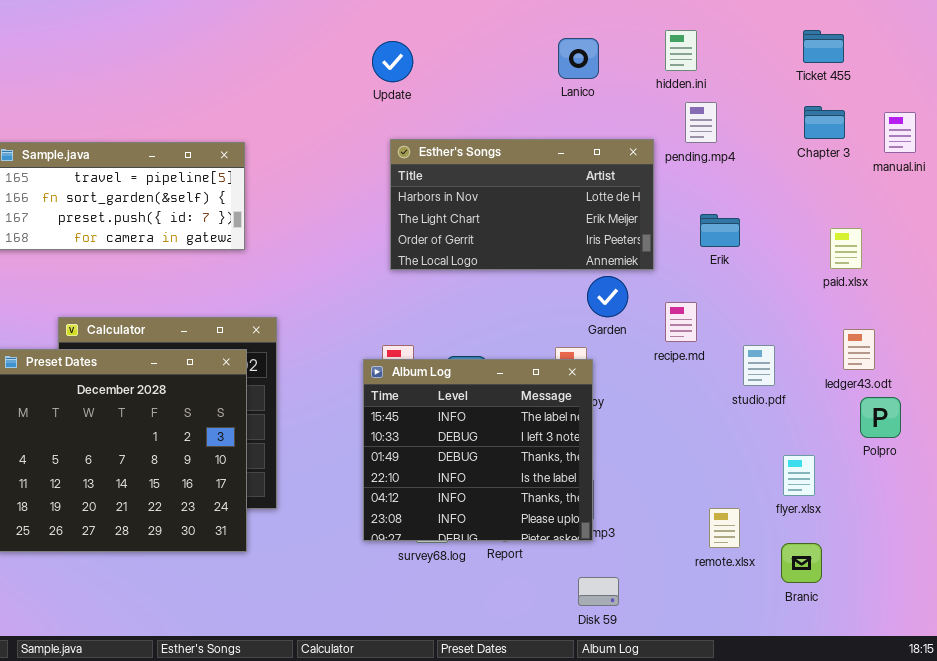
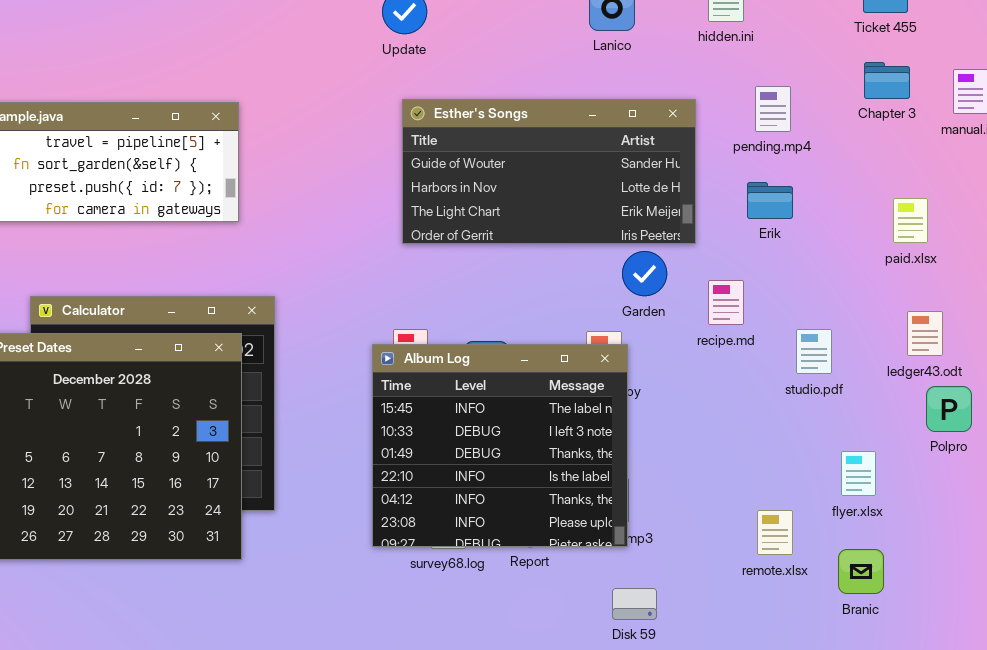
pending.mp4: [685,102,717,143] -> [755,86,791,132], moved
Esther's Songs: [390,139,654,270] -> [402,99,696,244], scrolled up 1 row

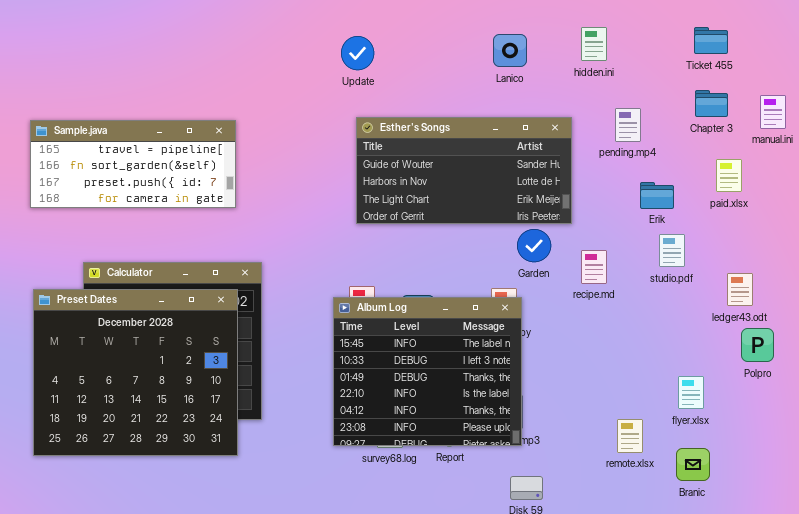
Erik: [747,182,793,219] -> [640,182,674,209], moved
paid.xlsx: [893,198,928,243] -> [716,159,742,192], moved
studio.pdf: [796,329,832,374] -> [659,234,685,267], moved

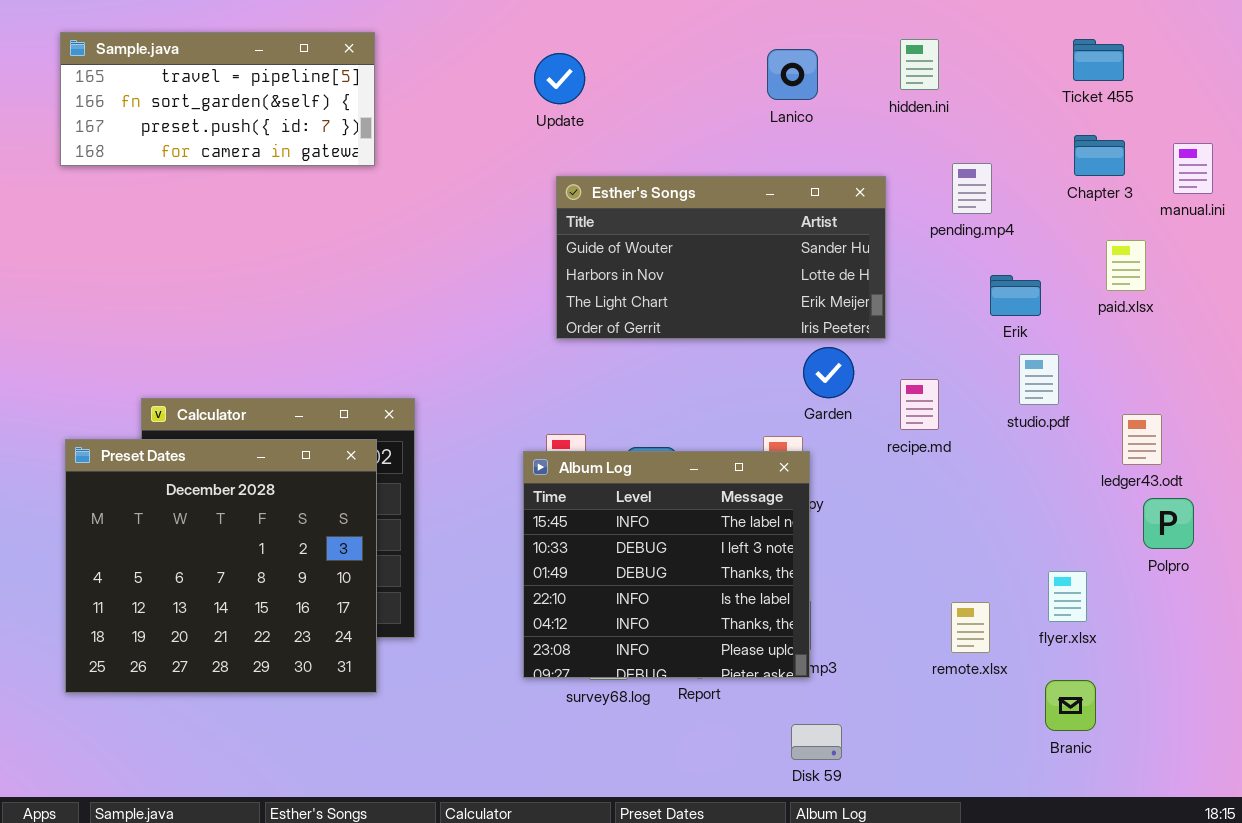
Sample.java: [30,120,236,208] -> [60,32,375,166], moved
remote.xlsx: [617,419,643,453] -> [951,602,990,653], moved

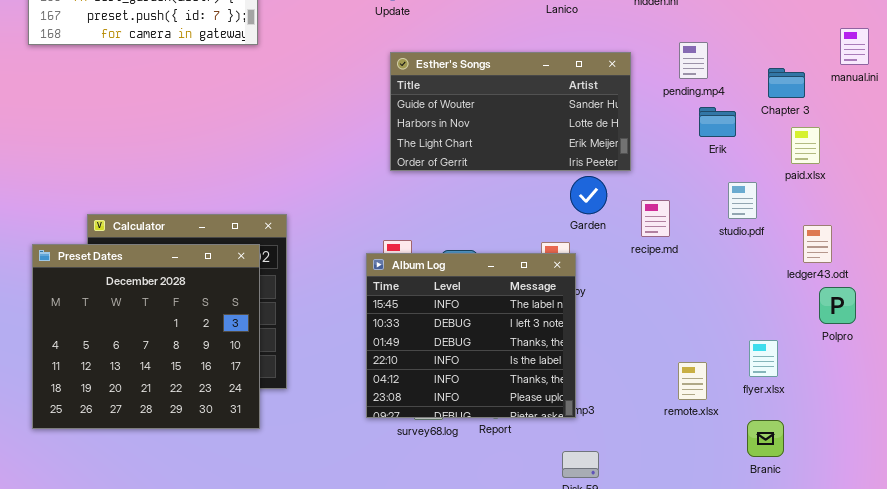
Chapter 3: [1074,135,1125,176] -> [768,68,805,98], moved
paid.xlsx: [1106,240,1146,291] -> [791,127,820,164], moved
Erik: [990,275,1041,316] -> [699,107,736,137], moved

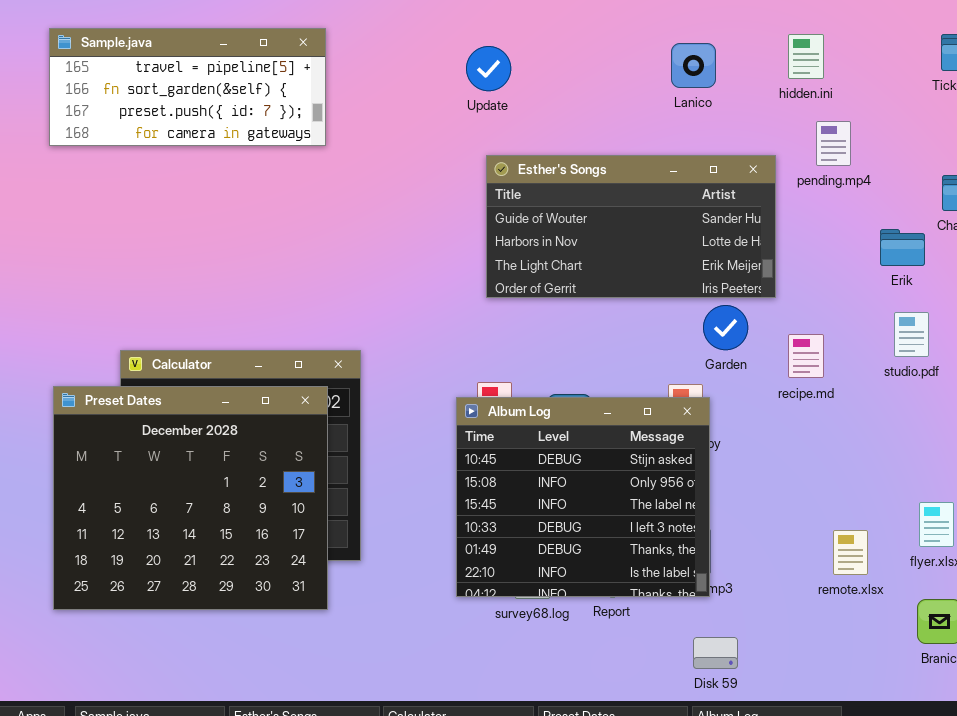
pending.mp4: [679,42,708,79] -> [816,121,851,166], moved
Erik: [699,107,736,137] -> [880,229,925,266], moved
Album Log: [366,253,576,418] -> [456,397,710,597], scrolled up 2 rows

